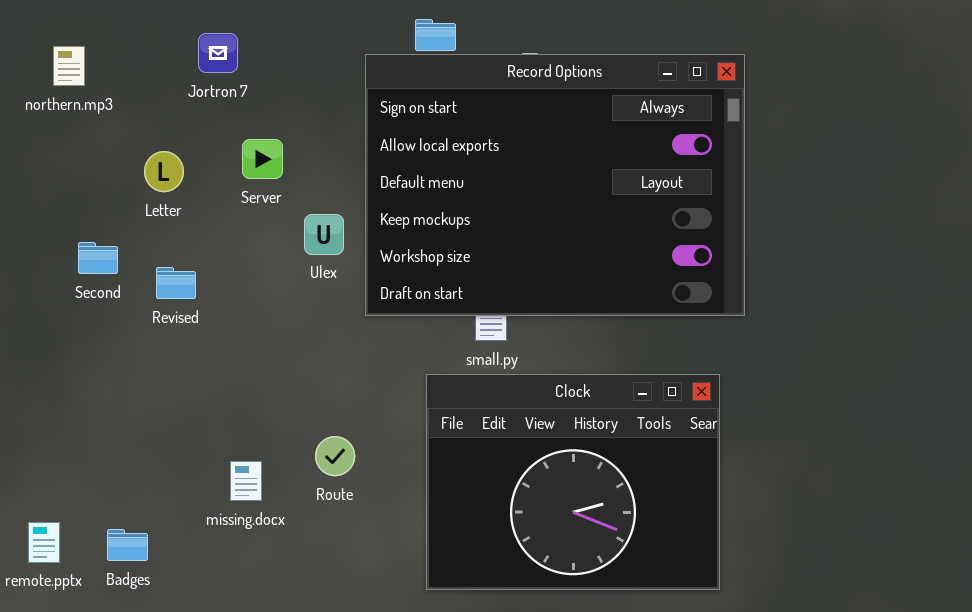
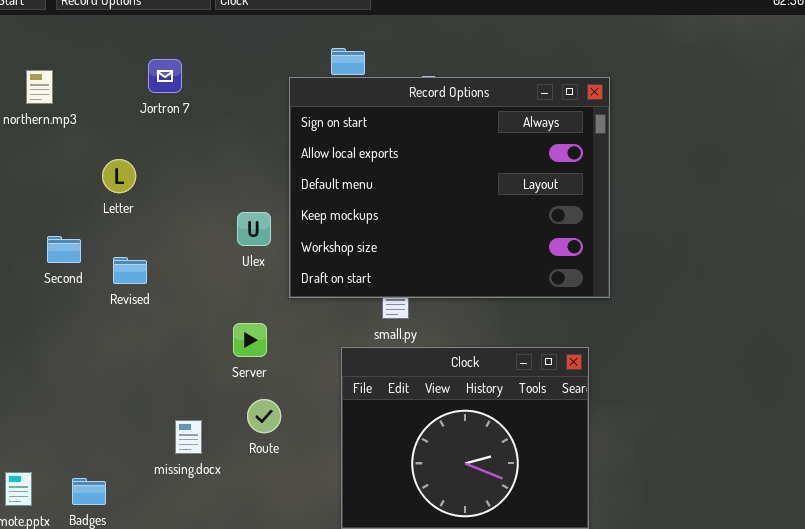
Server: [242,139,283,179] -> [233,323,267,357], moved

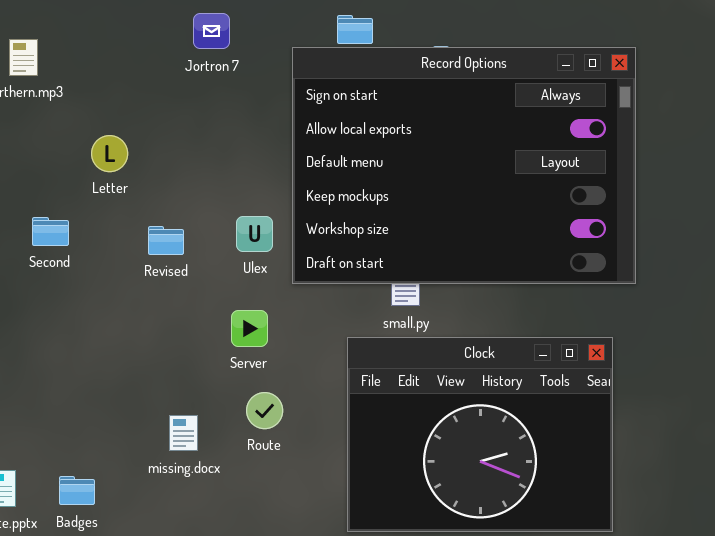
Jortron 7: [148,59,182,93] -> [193,13,230,49], moved
Ulex: [237,212,271,246] -> [236,216,273,252], moved
Revised: [113,257,147,284] -> [148,226,184,255], moved

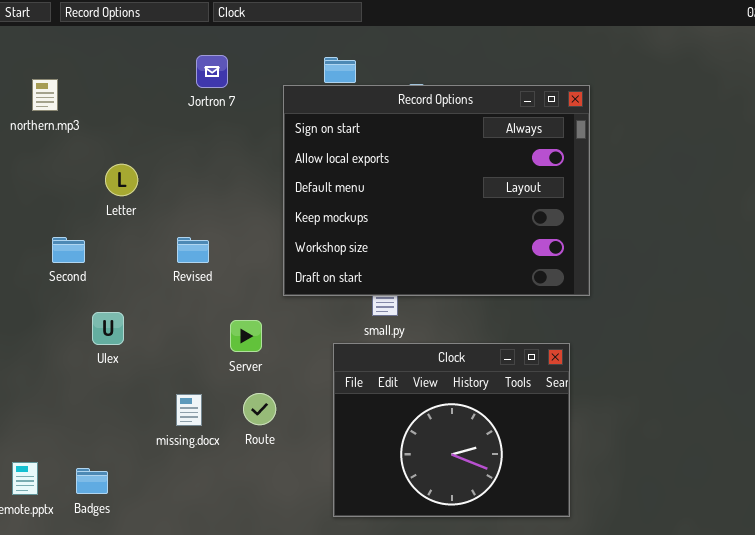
Ulex: [236,216,273,252] -> [92,312,124,345], moved
Revised: [148,226,184,255] -> [177,237,209,263], moved
missing.docx: [169,415,198,451] -> [176,394,202,426], moved

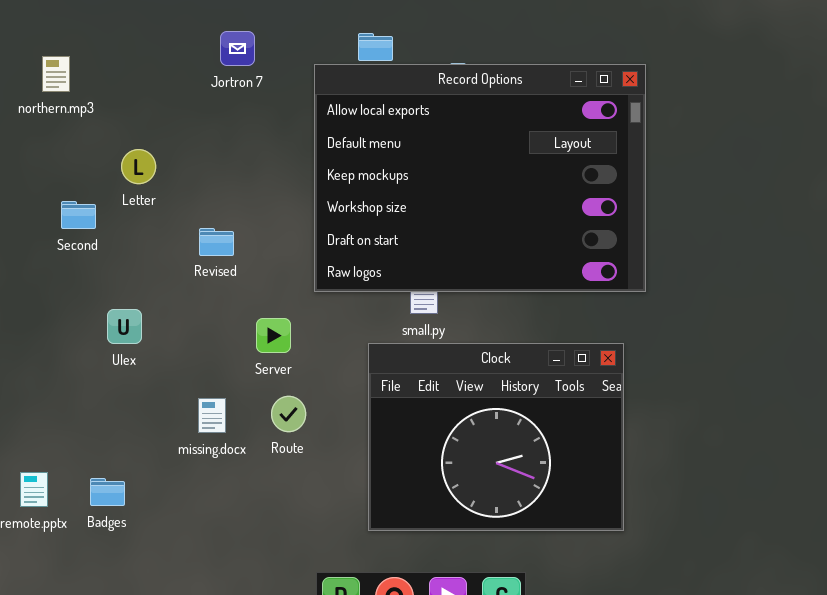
Record Options: [283,85,590,296] -> [314,64,646,292], scrolled down 1 row
Second: [52,237,85,263] -> [61,201,96,229], moved

